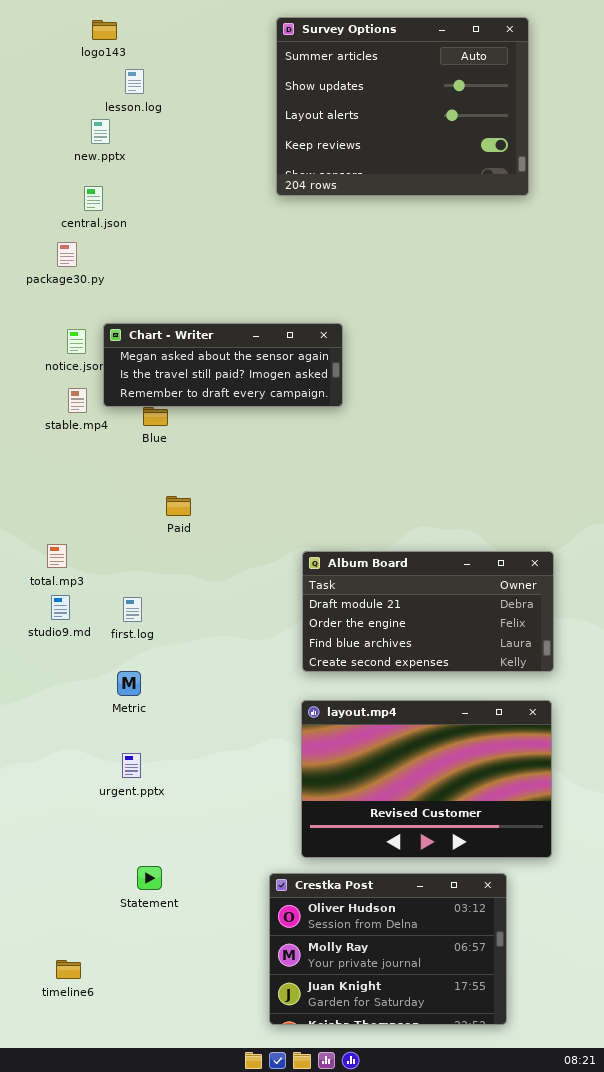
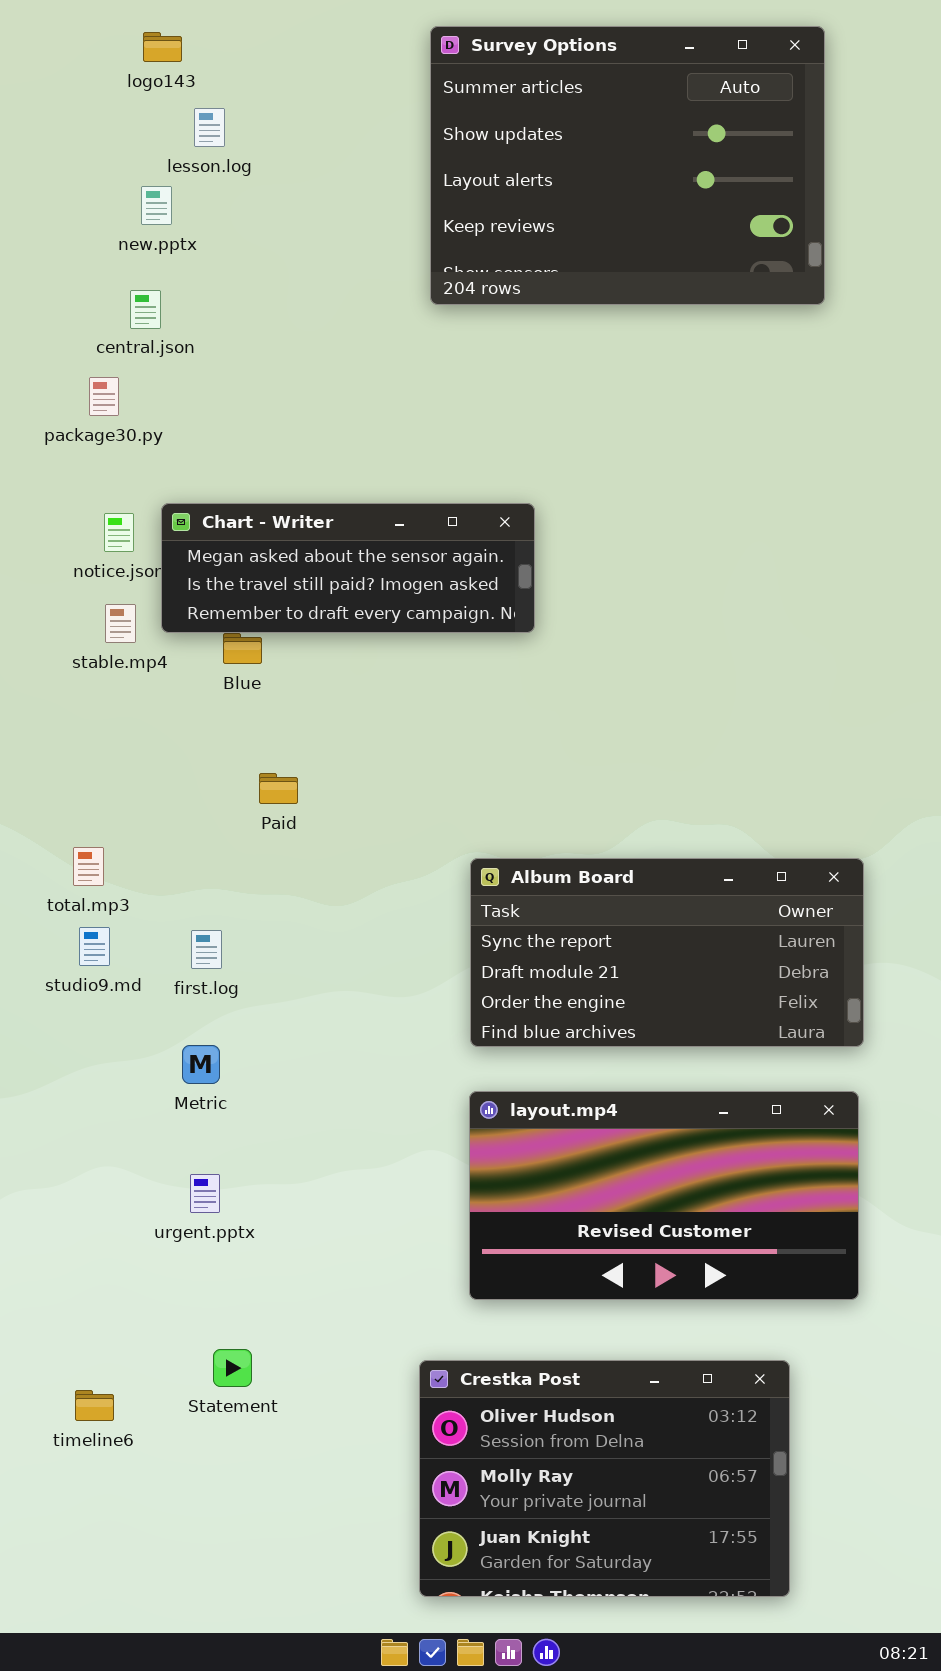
Album Board: [302,551,554,672] -> [470,858,864,1047], scrolled up 1 row
layout.mp4: [301,700,552,858] -> [469,1091,859,1300], resized
timeline6: [56,960,81,979] -> [75,1390,114,1421], moved

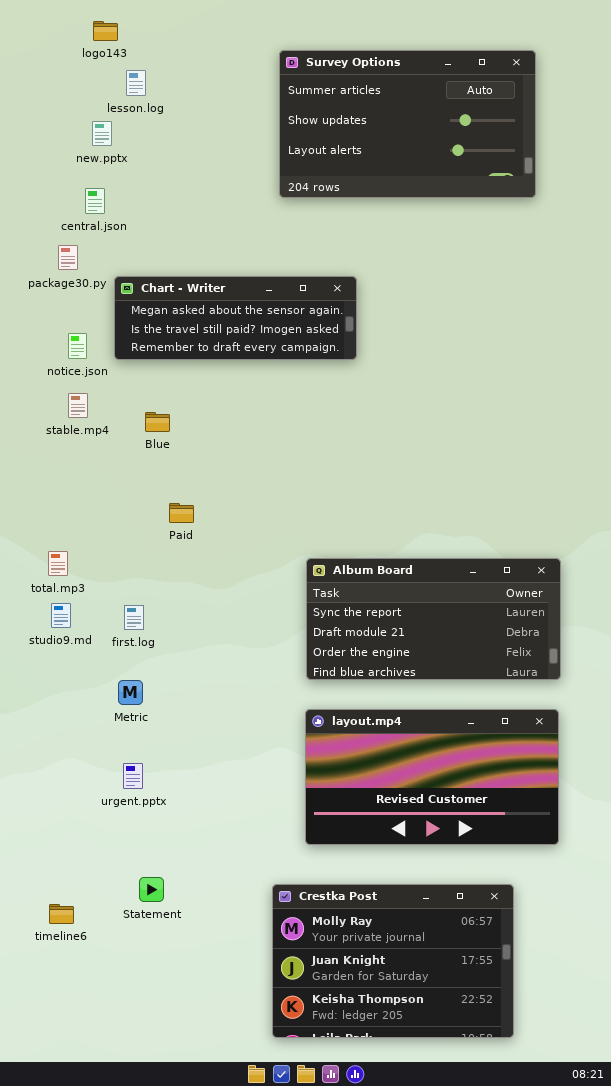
Survey Options: [430,26,825,305] -> [279,50,536,198], resized
Chart - Writer: [161,503,535,633] -> [114,276,357,360], moved
Crestka Post: [419,1360,790,1597] -> [272,884,514,1038], scrolled down 1 row

